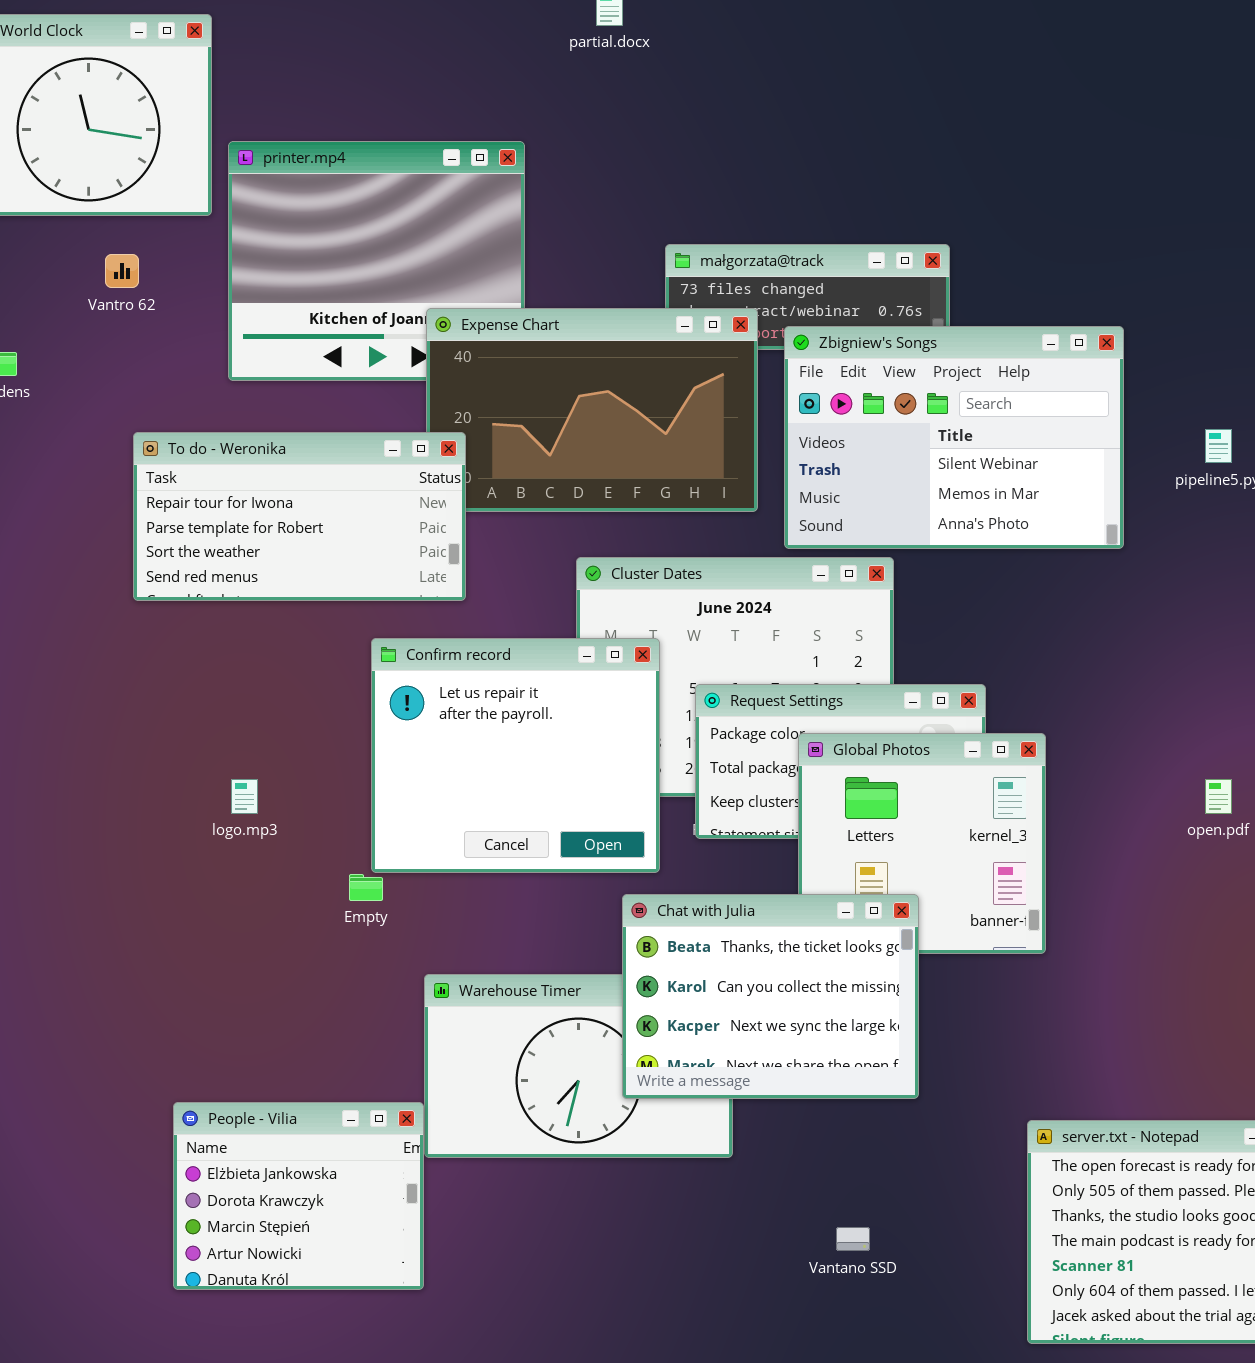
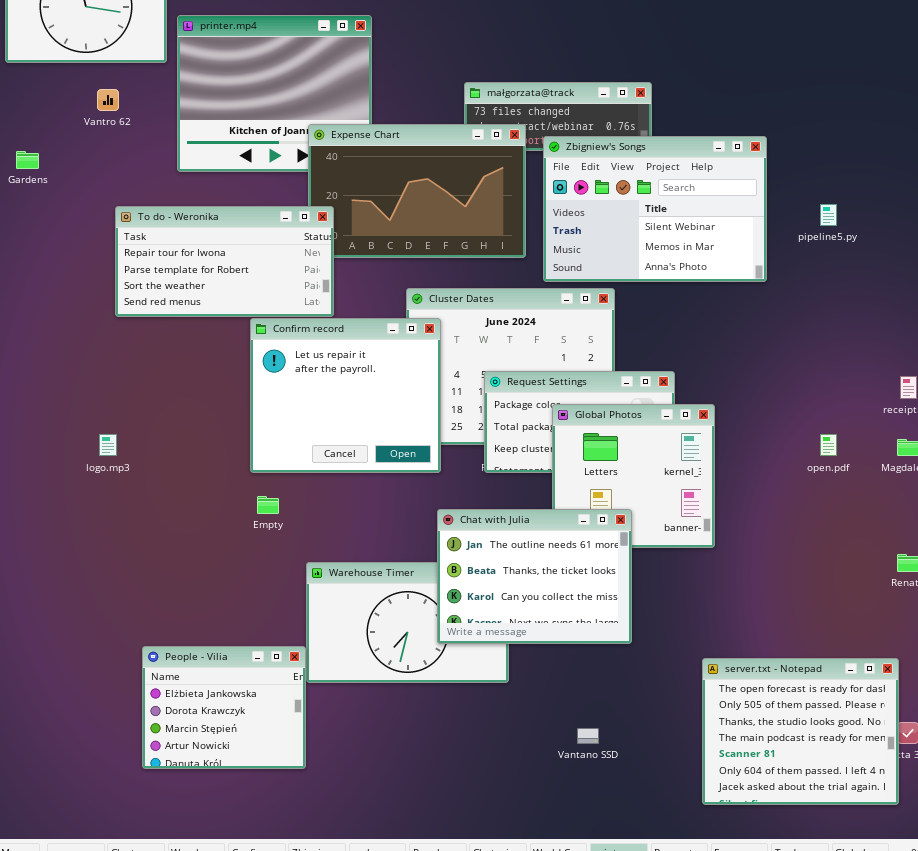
Confirm record: [371,638,660,873] -> [250,318,441,473], moved
logo.mp3: [231,779,258,814] -> [99,434,117,456], moved
Chat with Julia: [622,894,919,1099] -> [437,509,632,644], scrolled up 1 row

